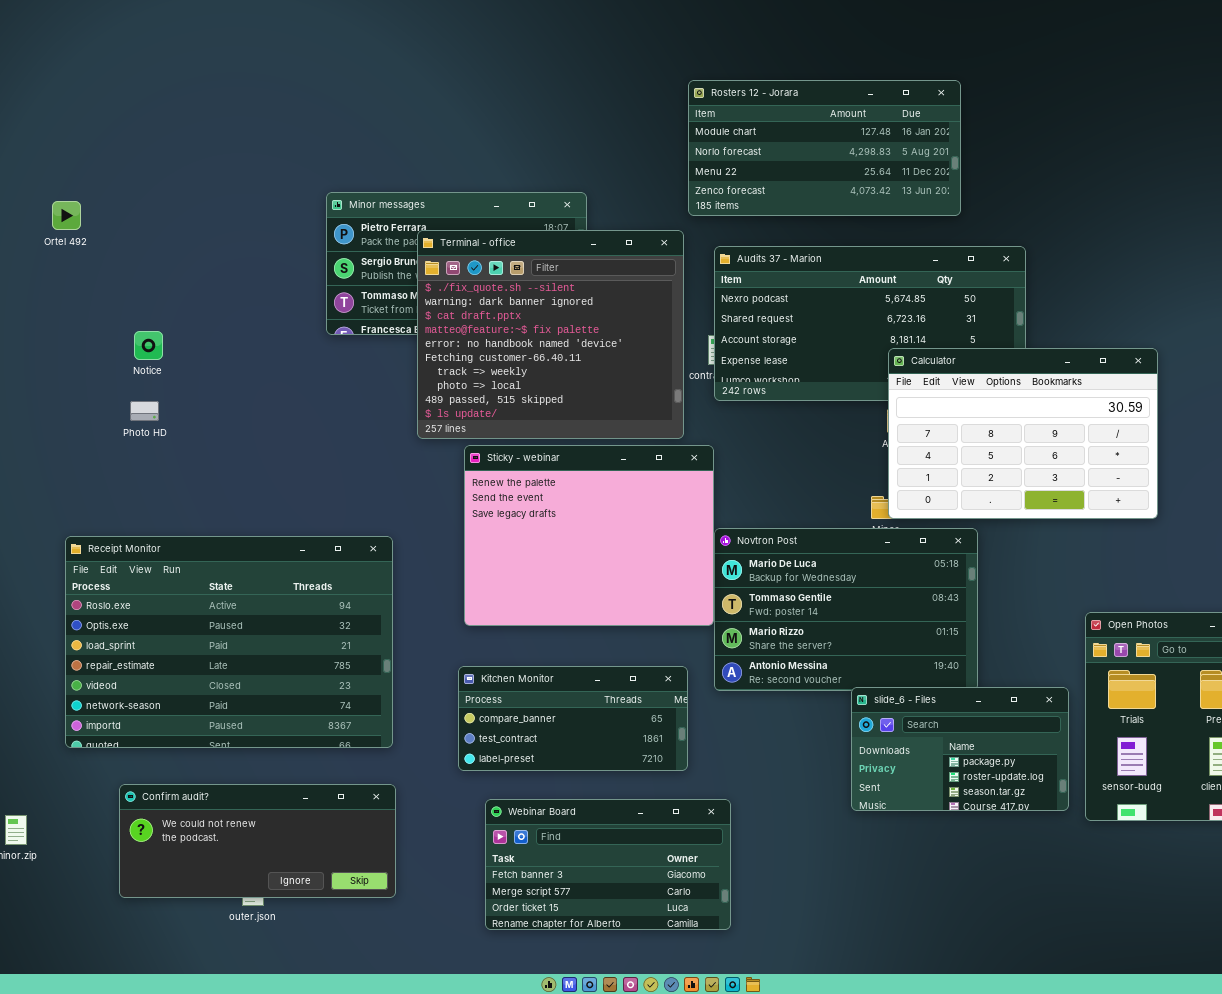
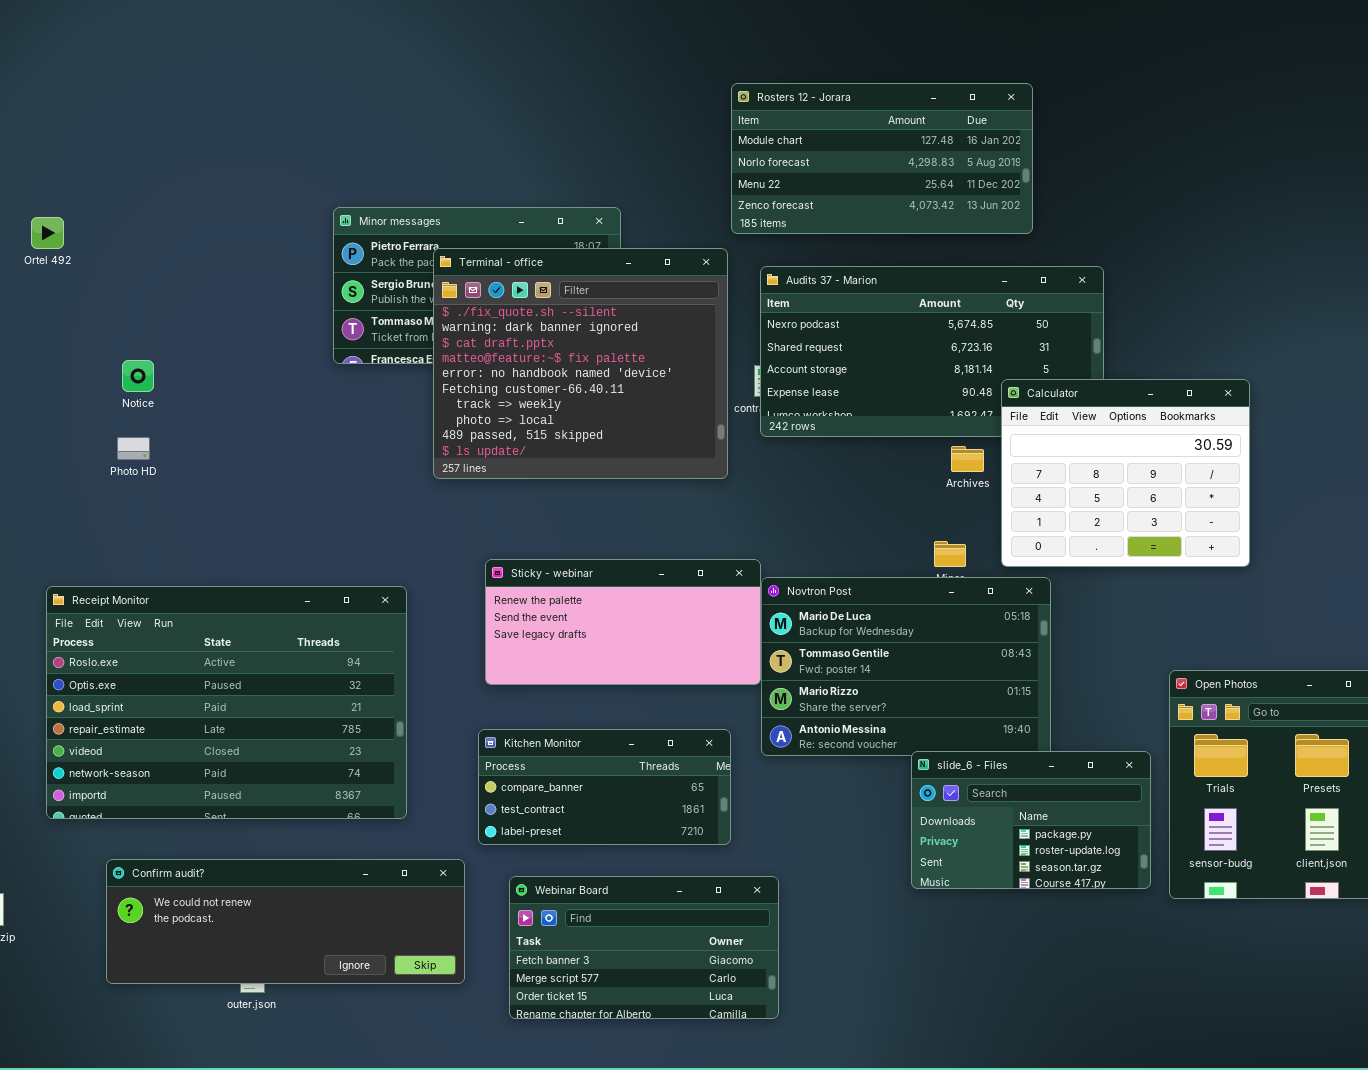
Calculator: [888,348,1158,519] -> [1001,379,1250,567], resized
Sticky - webinar: [464,445,714,626] -> [485,559,761,685], resized
Confirm audit?: [119,784,396,898] -> [106,859,465,984], resized

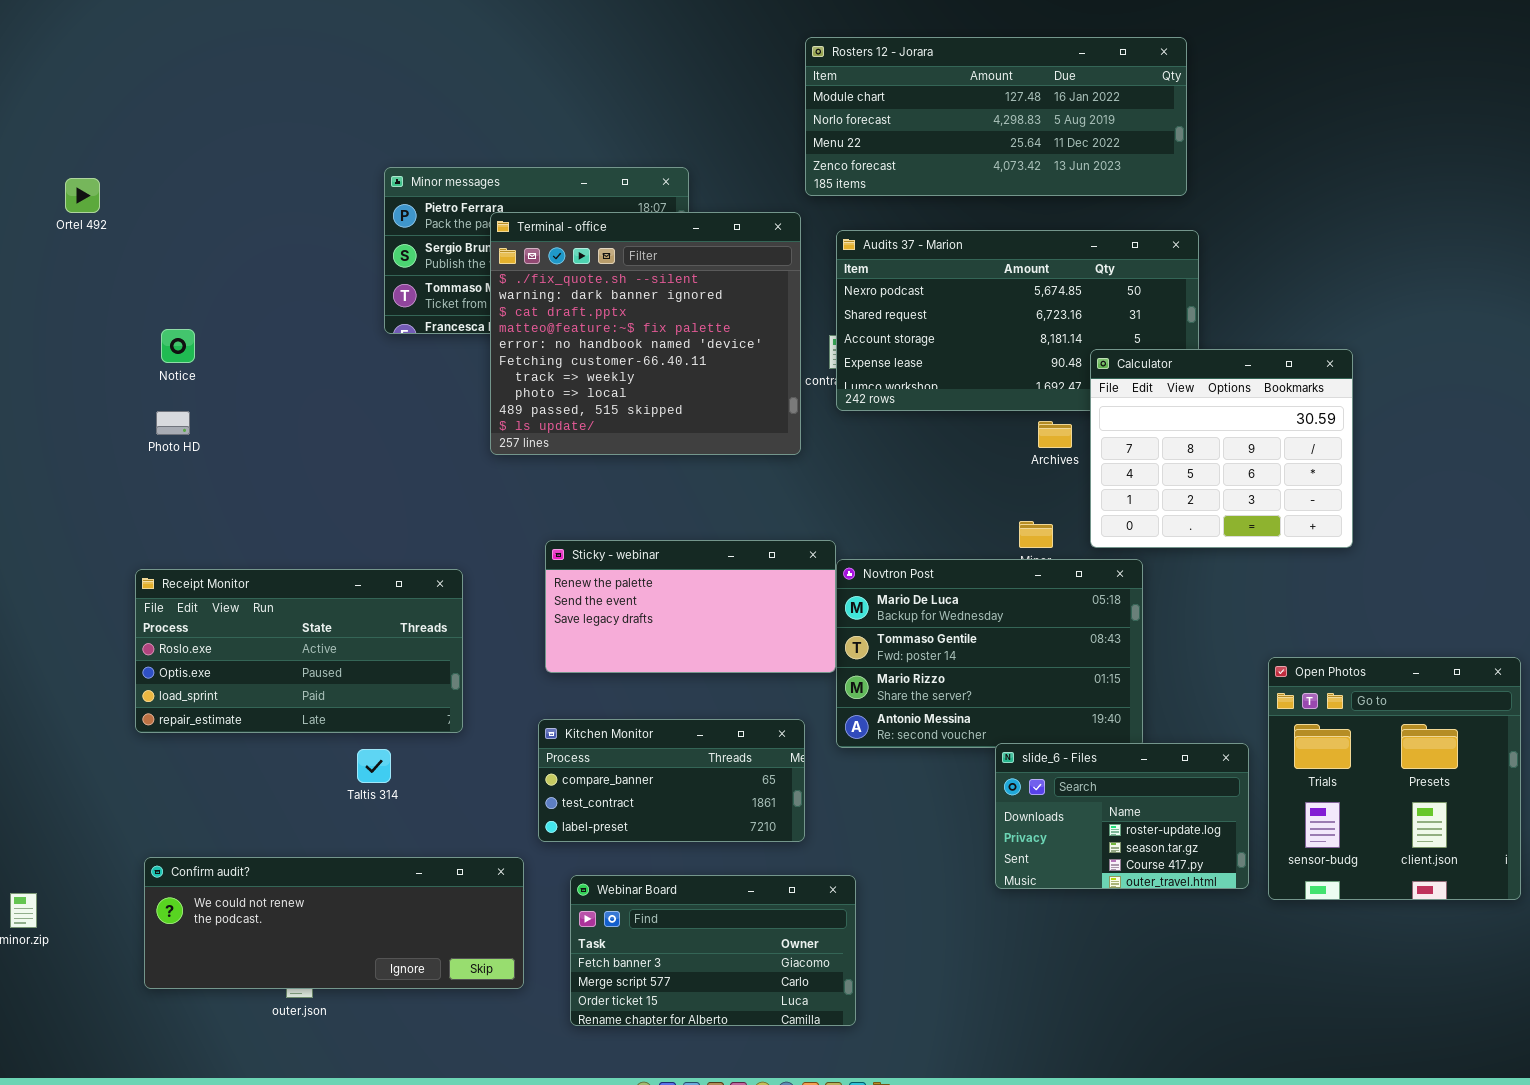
Rosters 12 - Jorara: [731,83,1033,234] -> [805,37,1187,196], resized
Receipt Monitor: [46,586,407,819] -> [135,569,463,733], resized
slide_6 - Files: [911,751,1151,889] -> [995,743,1249,889], scrolled down 1 row

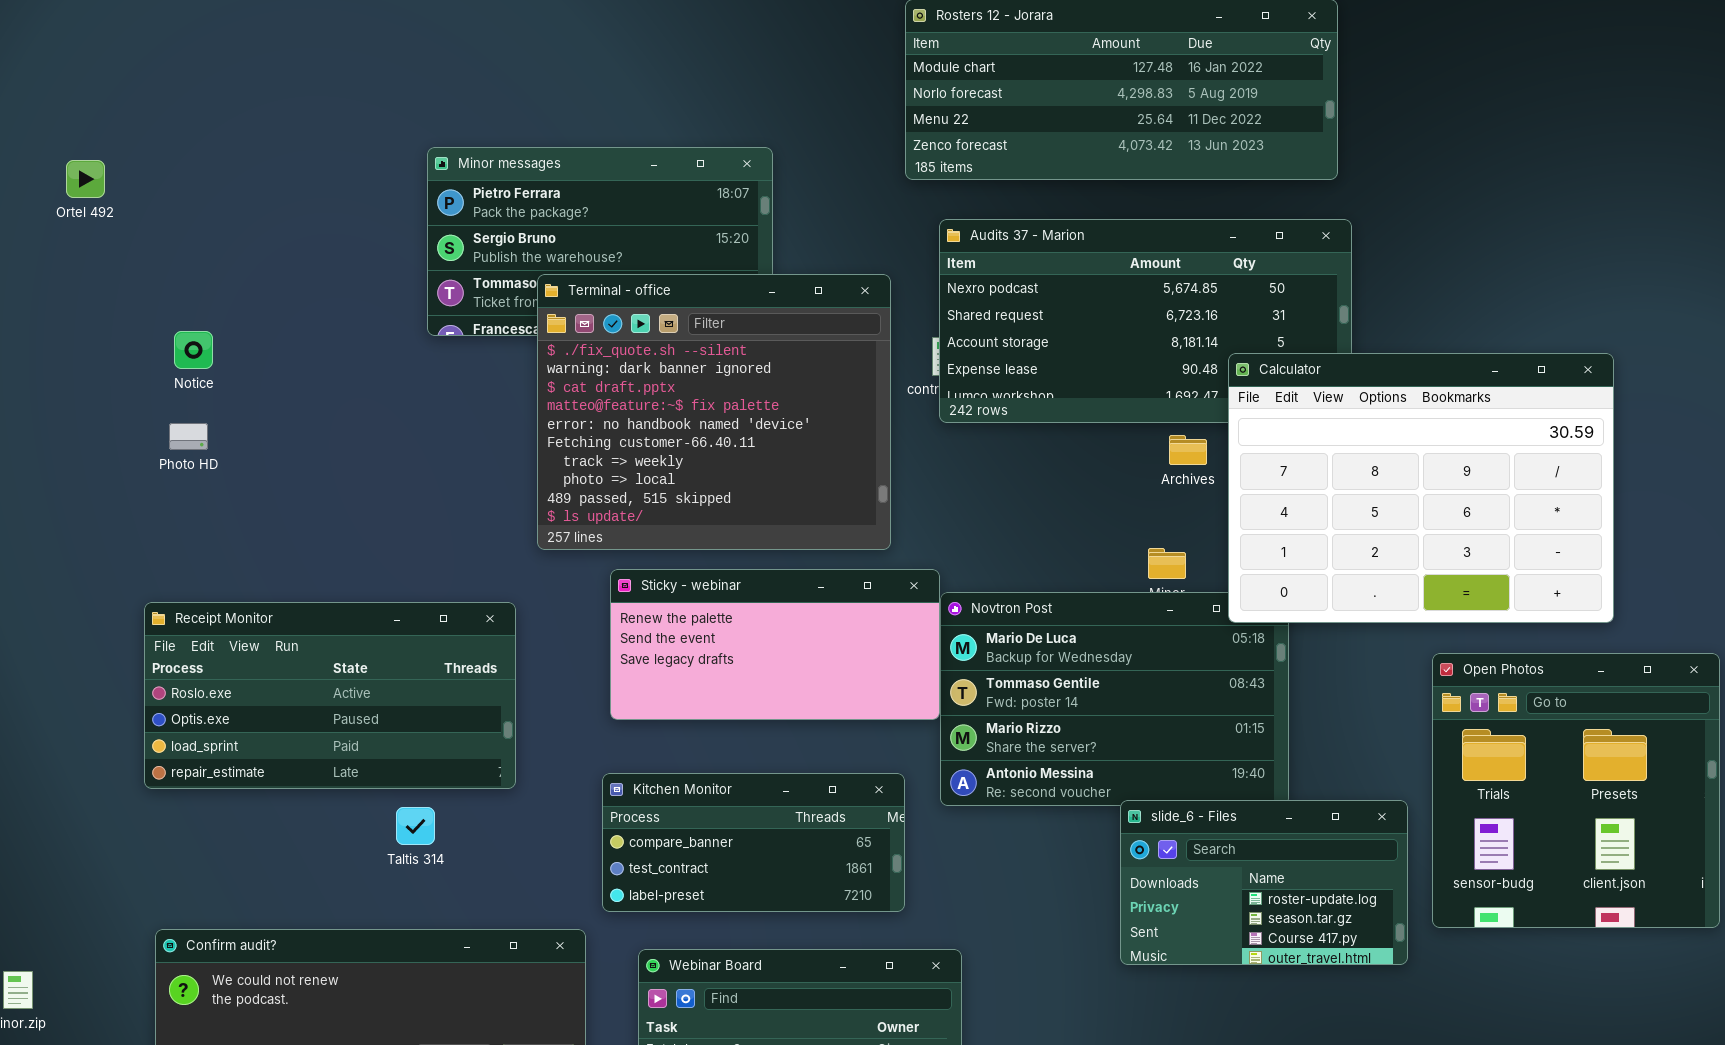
Terminal - office: [490,212,801,455] -> [537,274,891,550], moved
Calculator: [1090,349,1353,548] -> [1228,353,1614,623], resized
Open Photos: [1268,657,1521,900] -> [1432,653,1720,928], moved

